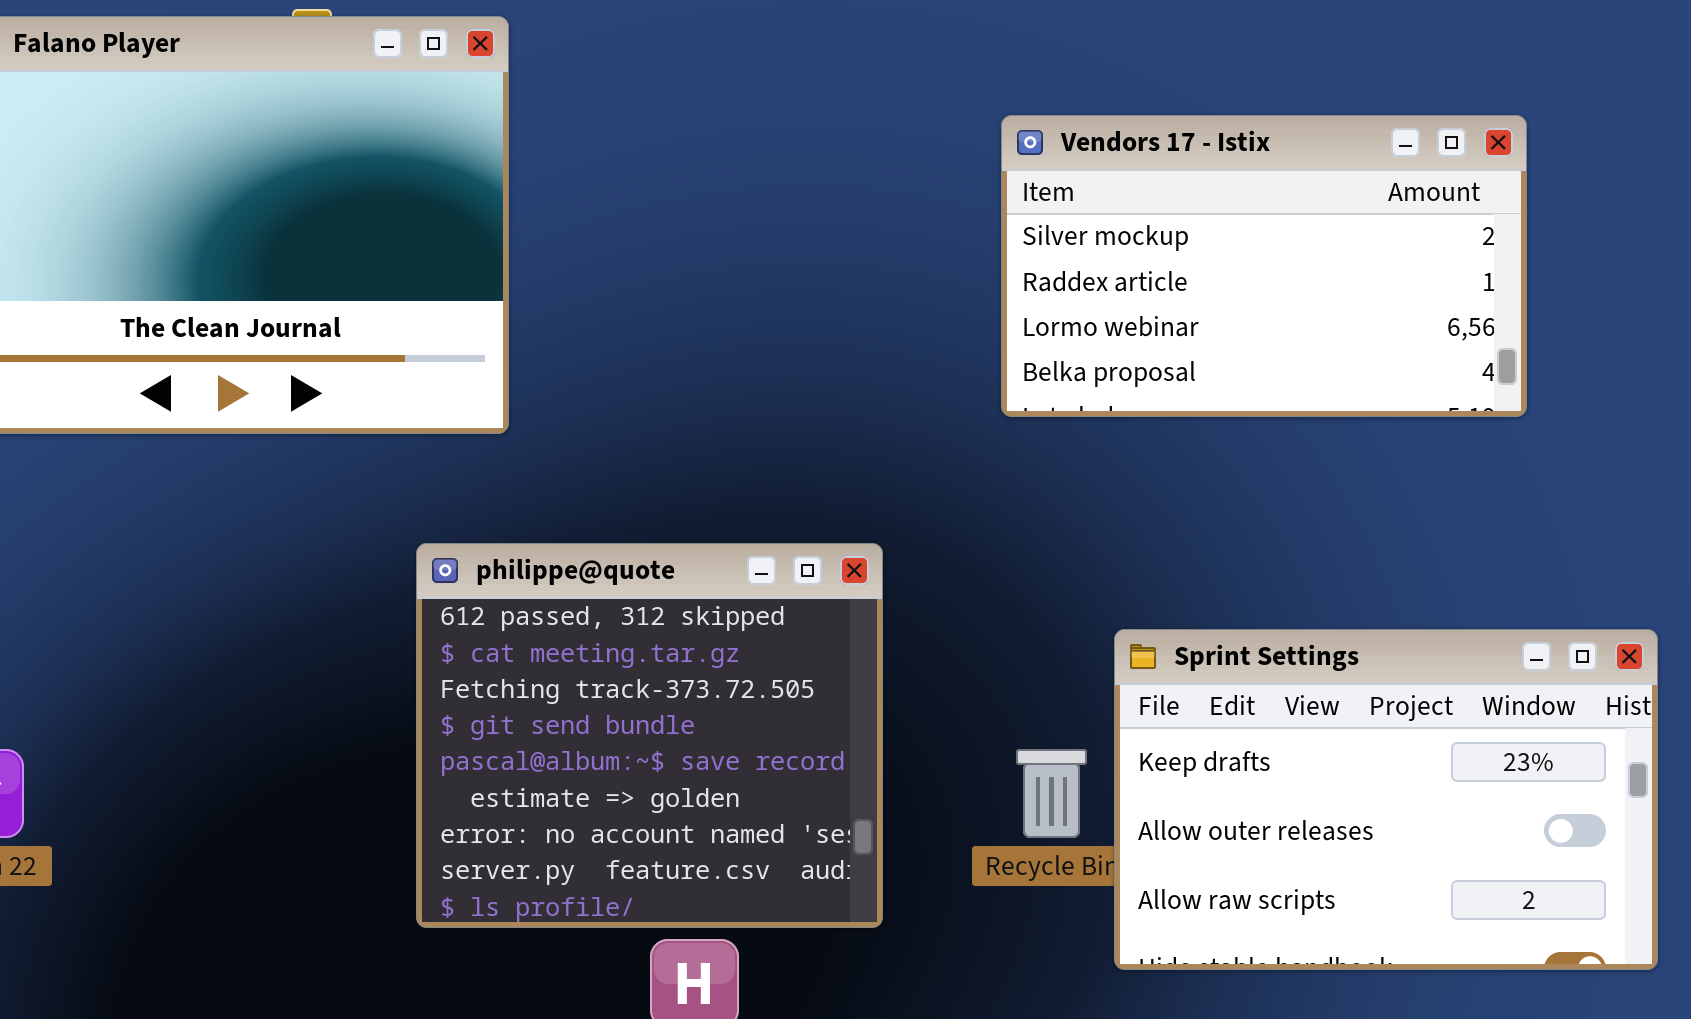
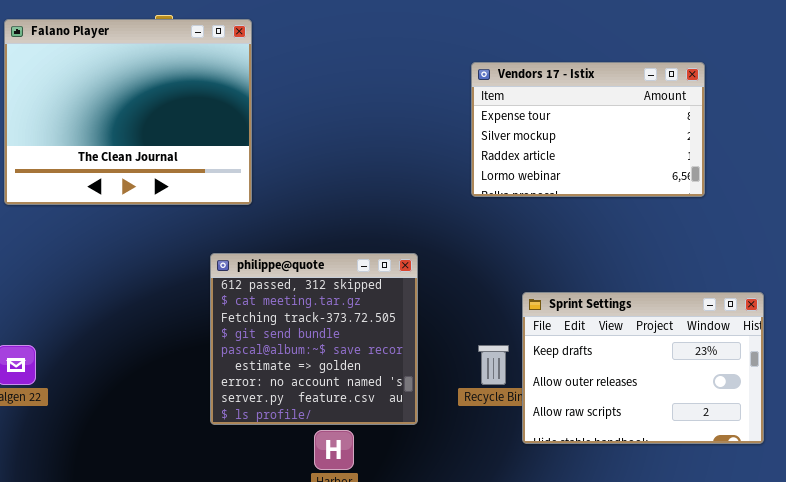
Vendors 17 - Istix: [1001,115,1527,417] -> [471,62,705,197], scrolled up 1 row

